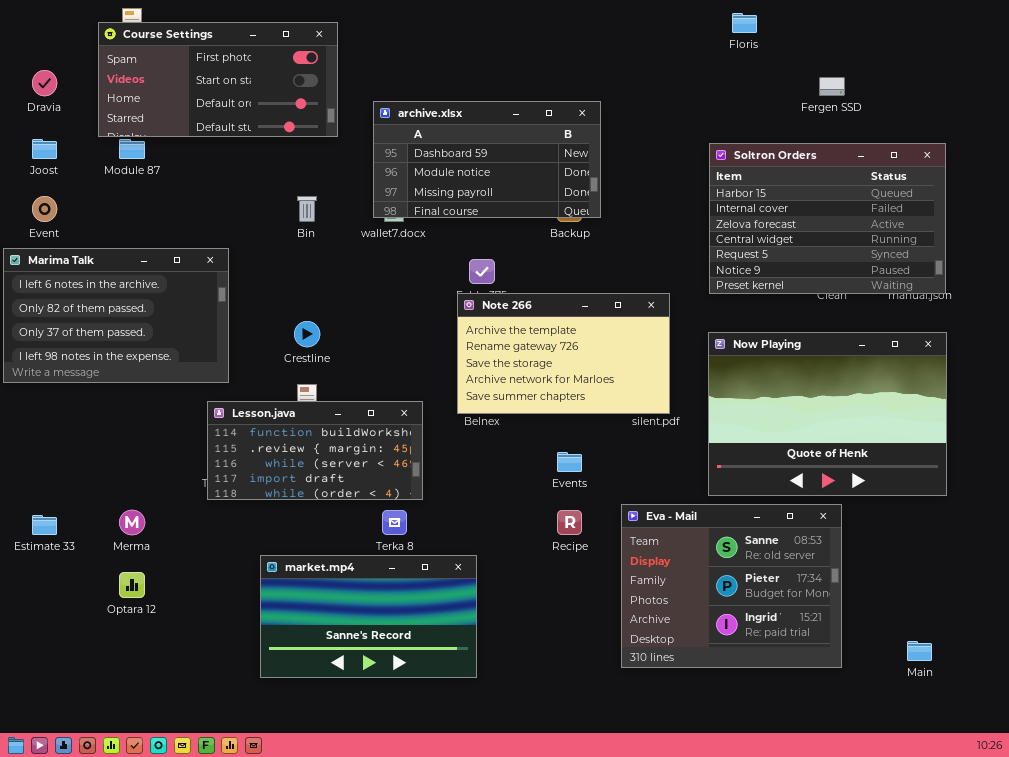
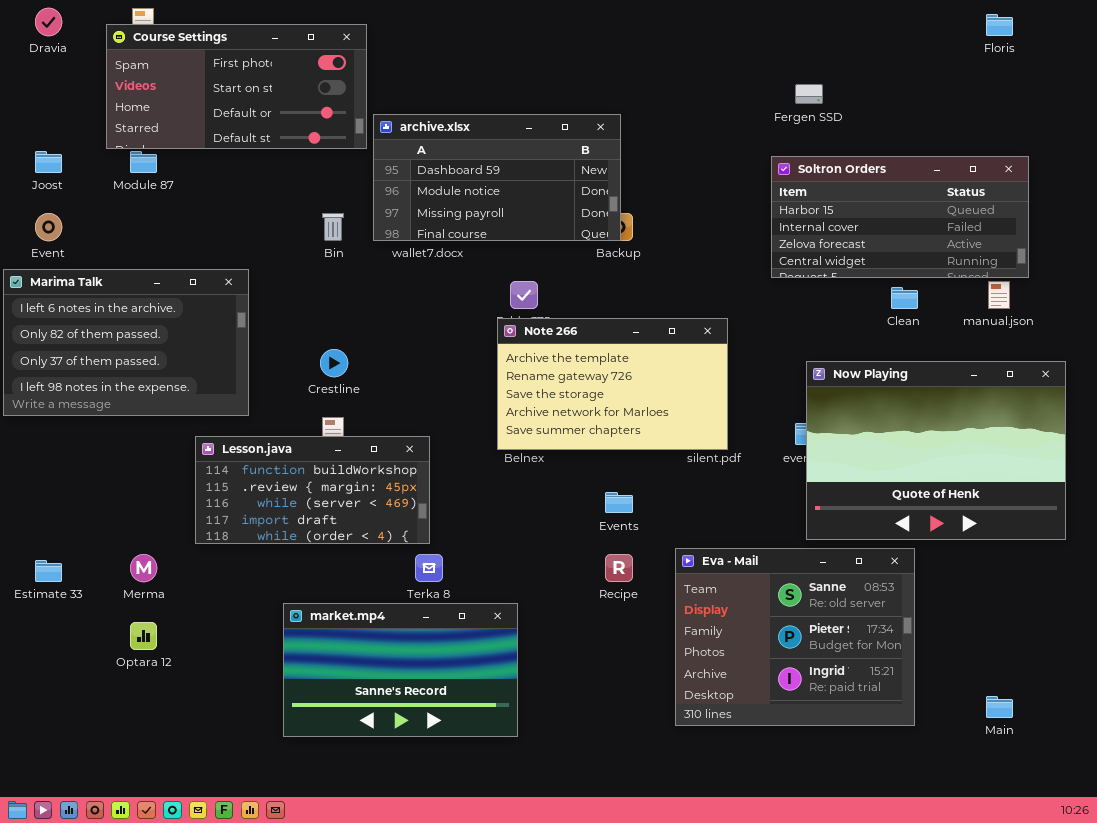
Floris: [732,13,757,33] -> [986,14,1013,36], moved
Dravia: [32,70,57,96] -> [35,8,62,36], moved
Fergen SSD: [819,77,845,96] -> [795,84,823,104], moved
archive.xlsx: [373,101,601,218] -> [373,114,621,241], moved
Soltron Orders: [709,143,946,294] -> [771,156,1029,278], resized
Now Playing: [708,332,947,496] -> [806,361,1066,540], moved
Lesson.java: [207,401,423,500] -> [195,436,430,544], moved

